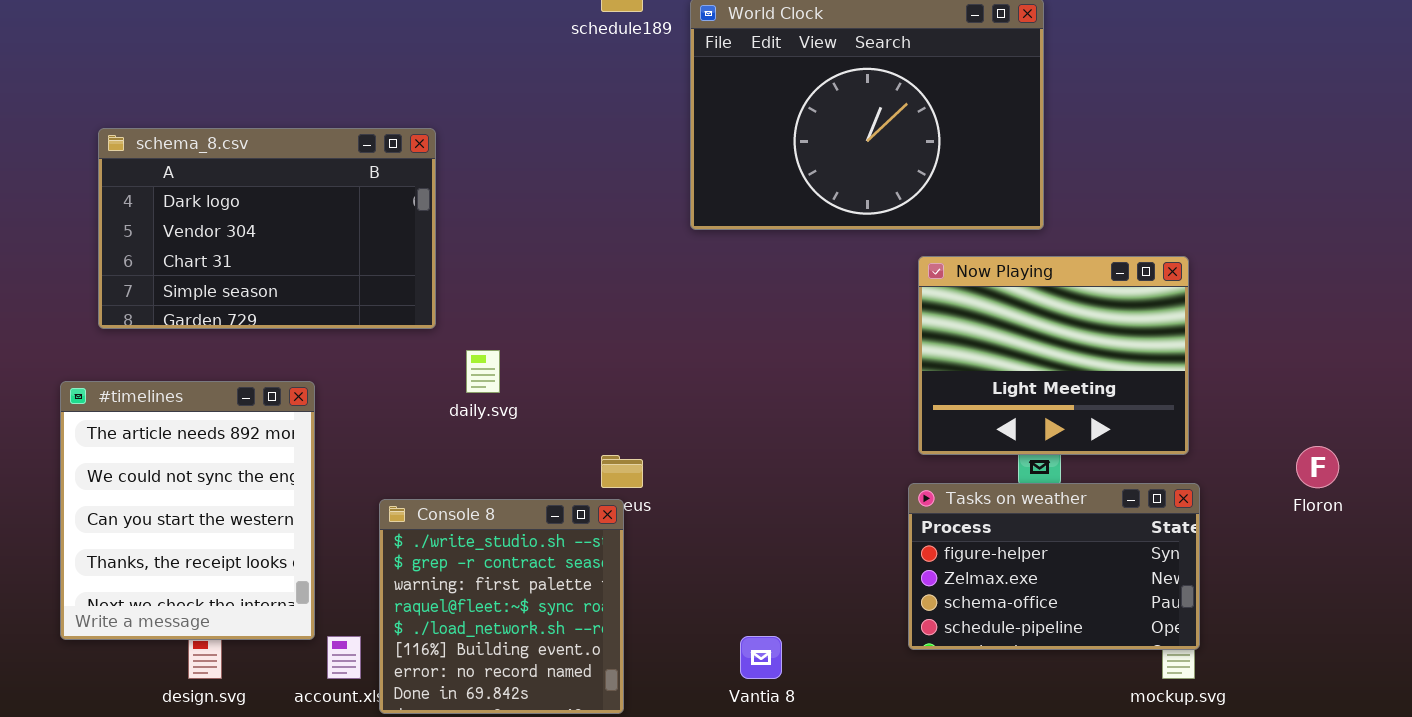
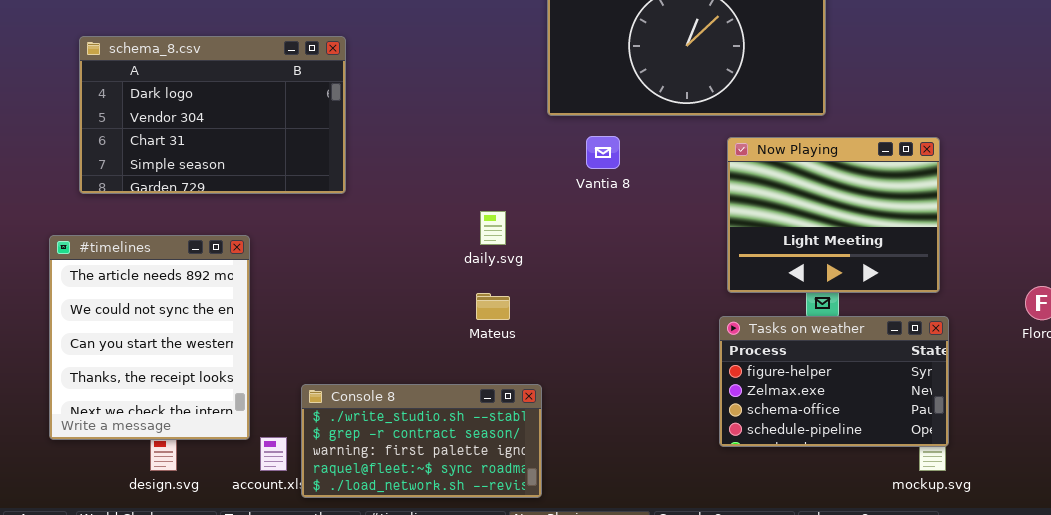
daily.svg: [466,350,500,393] -> [480,211,506,245], moved
Console 8: [379,499,624,714] -> [301,384,542,498], resized
Vantia 8: [740,636,782,679] -> [586,136,620,169], moved

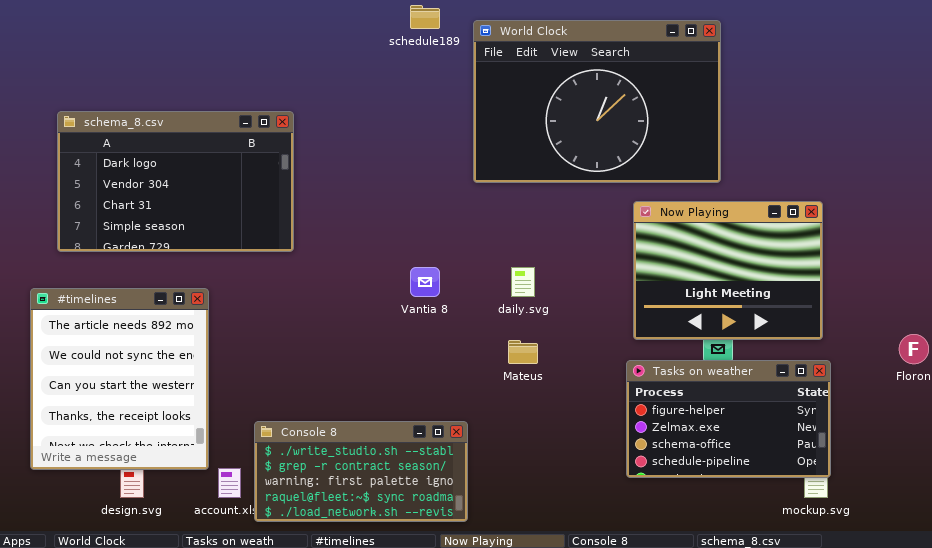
Vantia 8: [586,136,620,169] -> [410,267,440,297], moved
daily.svg: [480,211,506,245] -> [511,267,535,297], moved
Mateus: [476,293,510,320] -> [508,340,538,364], moved

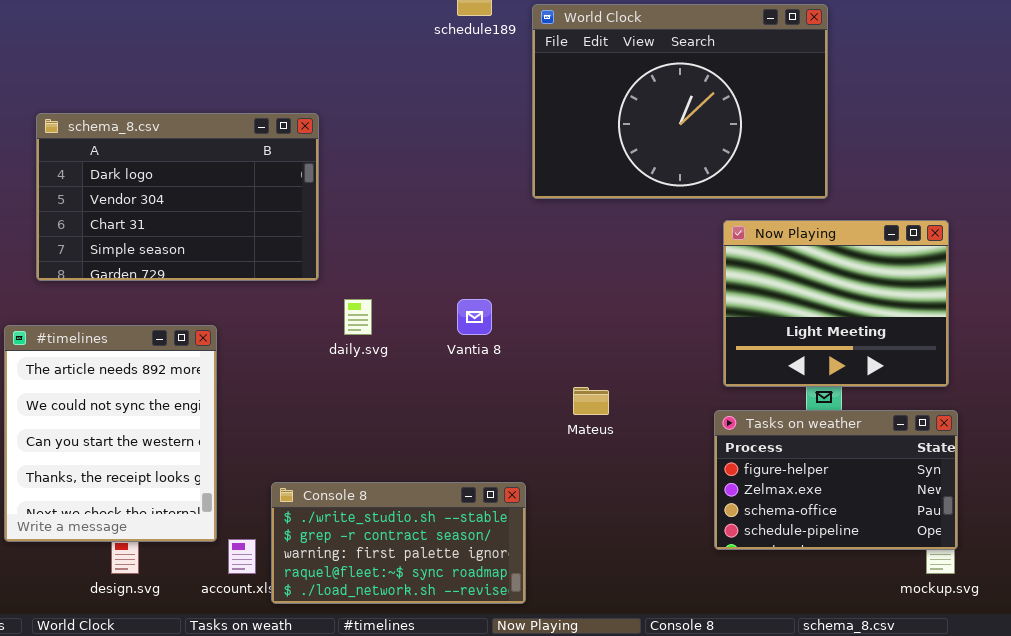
daily.svg: [511,267,535,297] -> [344,299,372,335], moved

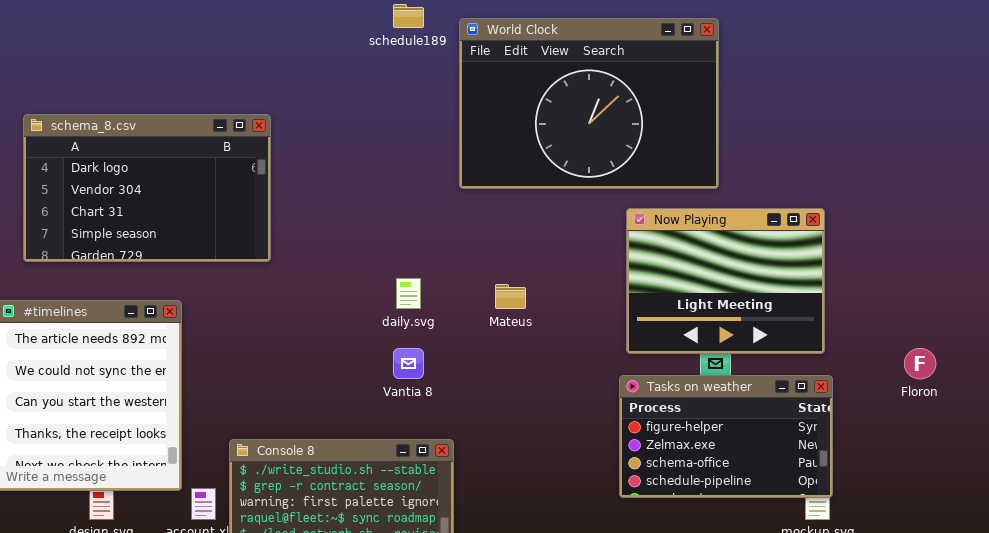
daily.svg: [344,299,372,335] -> [396,278,421,309], moved
Vantia 8: [457,299,492,335] -> [393,348,424,379], moved
Mateus: [573,387,609,415] -> [495,284,526,309], moved

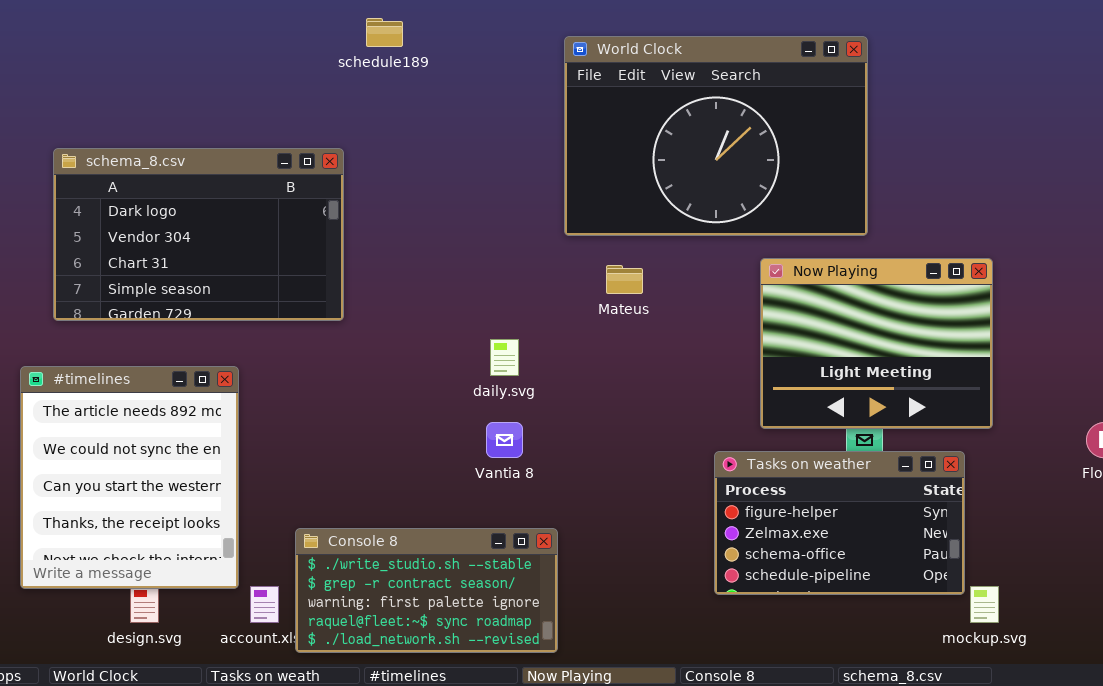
schedule189: [393,4,424,28] -> [366,18,403,47], moved
Mateus: [495,284,526,309] -> [606,265,643,294], moved
Tasks on weather: [619,375,833,498] -> [714,451,965,595], moved

